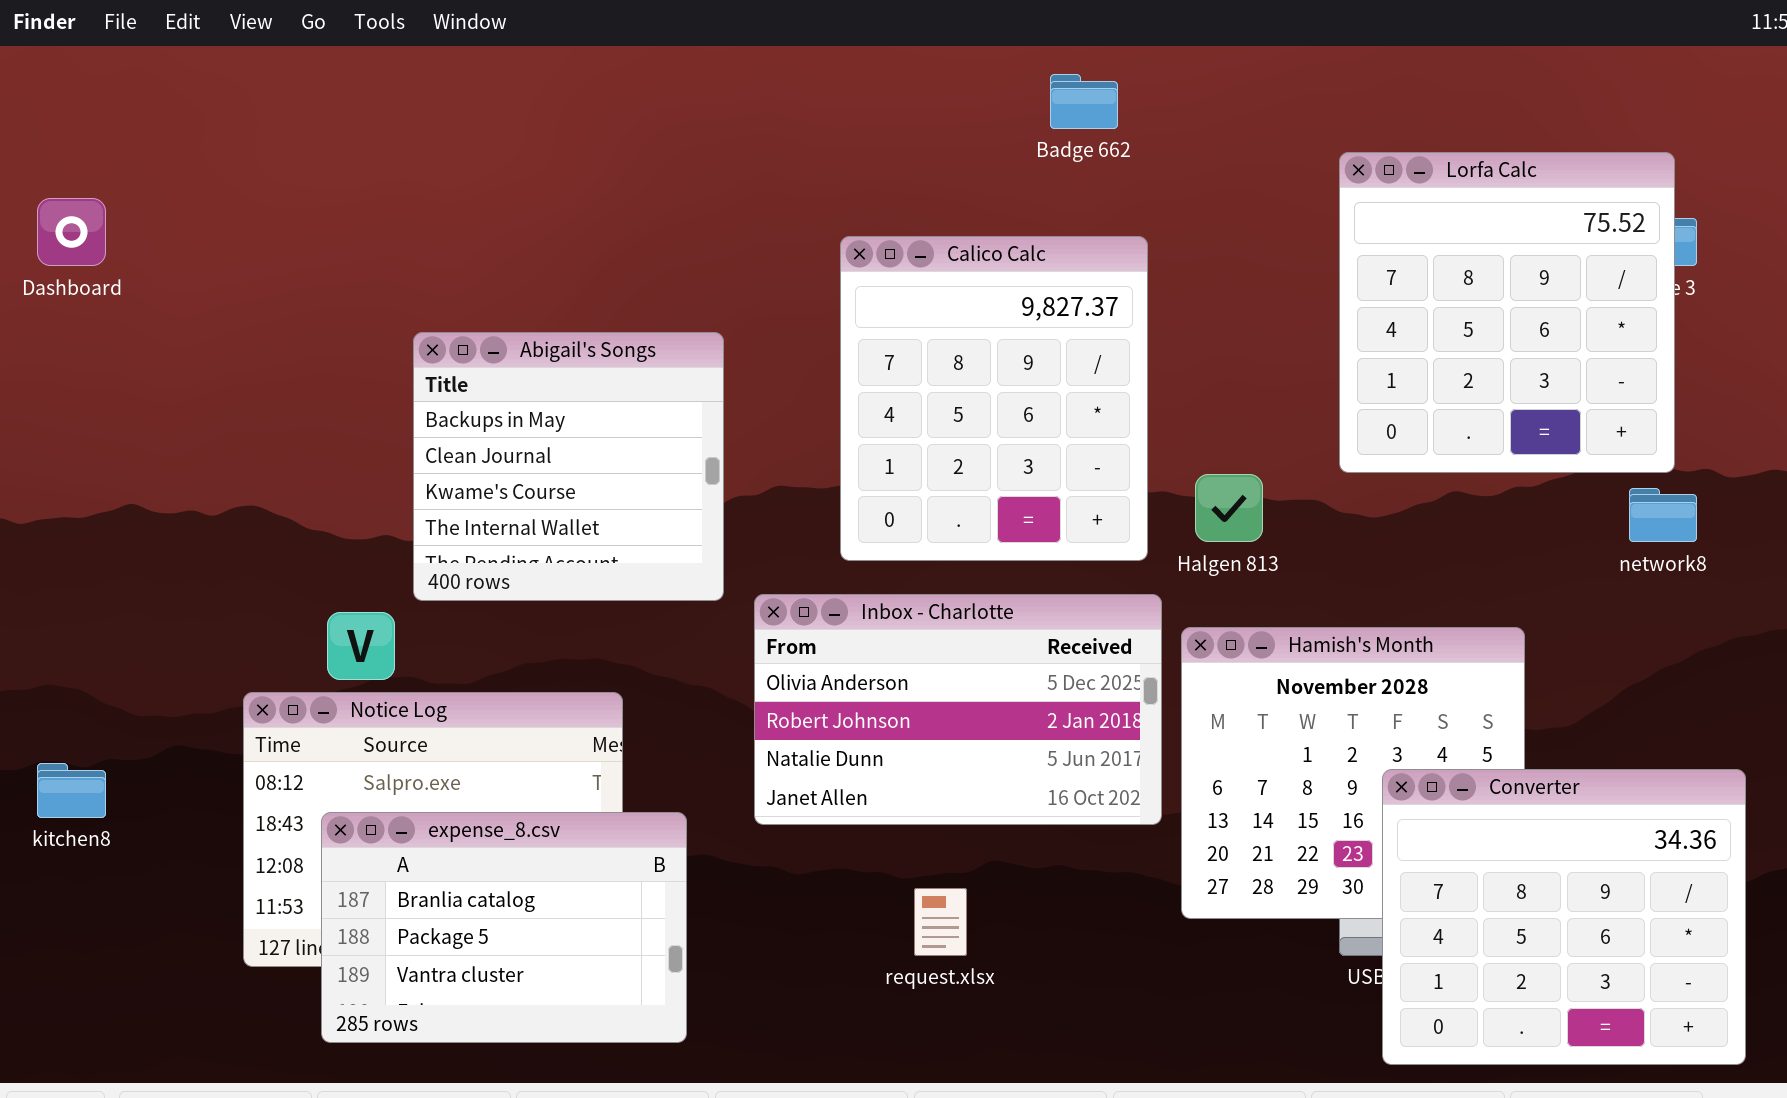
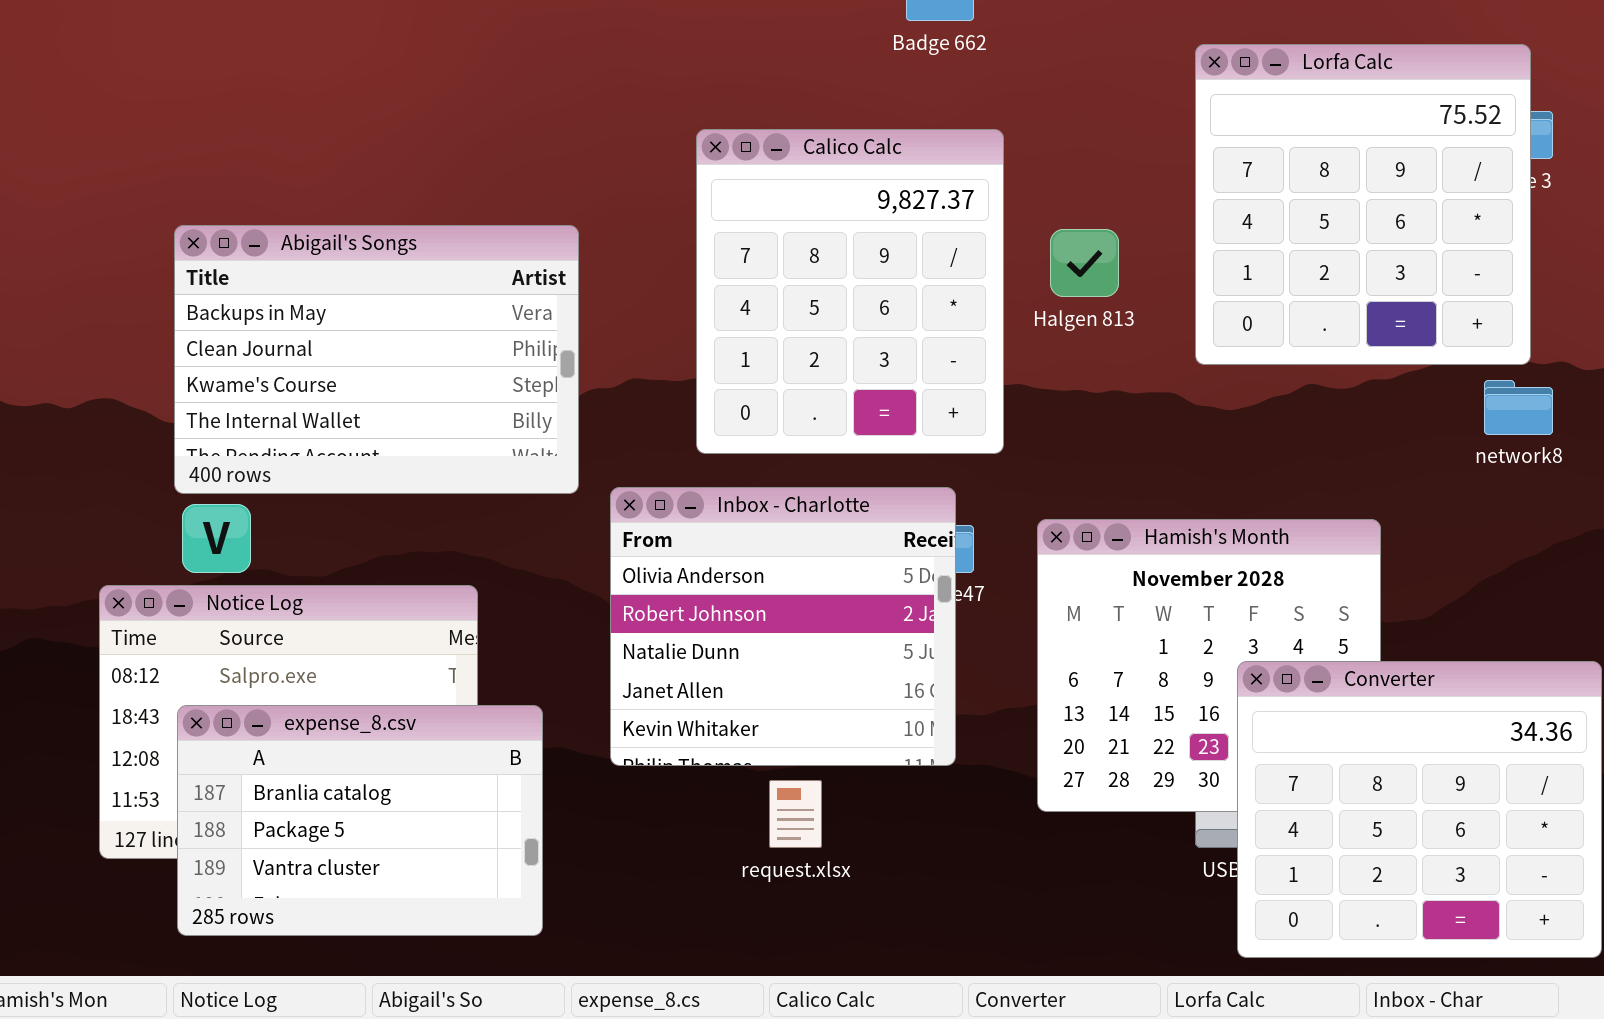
Abigail's Songs: [413,332,724,601] -> [174,225,579,494], resized
Halgen 813: [1195,474,1263,542] -> [1050,229,1119,297], moved
Inbox - Charlotte: [754,594,1162,825] -> [610,487,956,766], resized

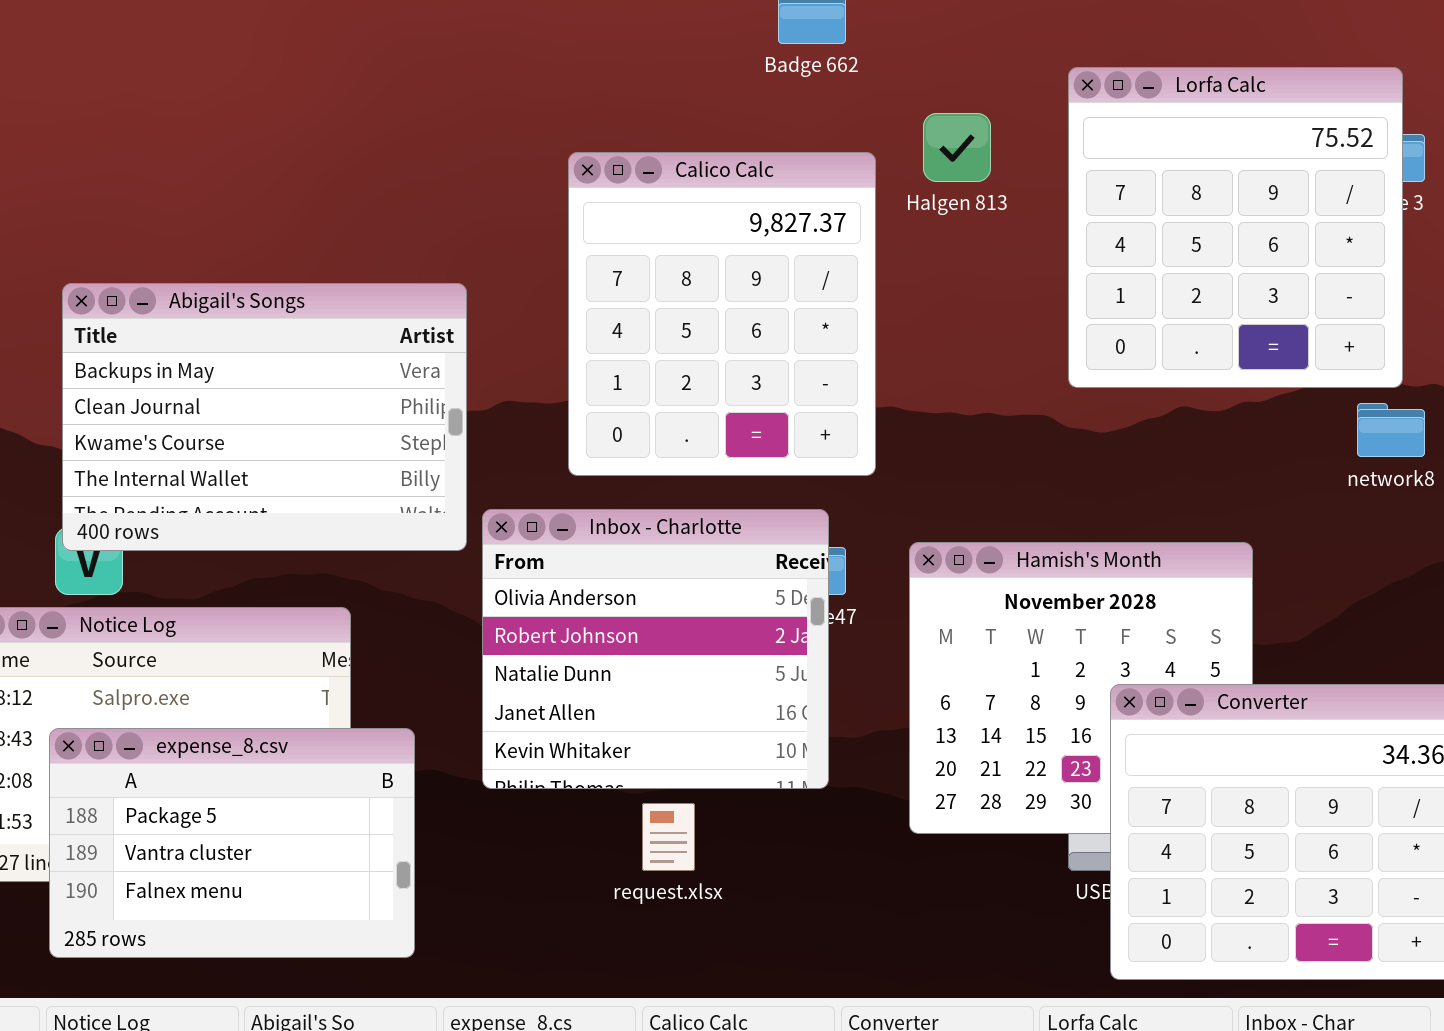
Abigail's Songs: [174,225,579,494] -> [62,283,467,551], moved
Halgen 813: [1050,229,1119,297] -> [923,113,991,182], moved
expense_8.csv: [177,705,543,936] -> [49,728,415,958], scrolled down 1 row

